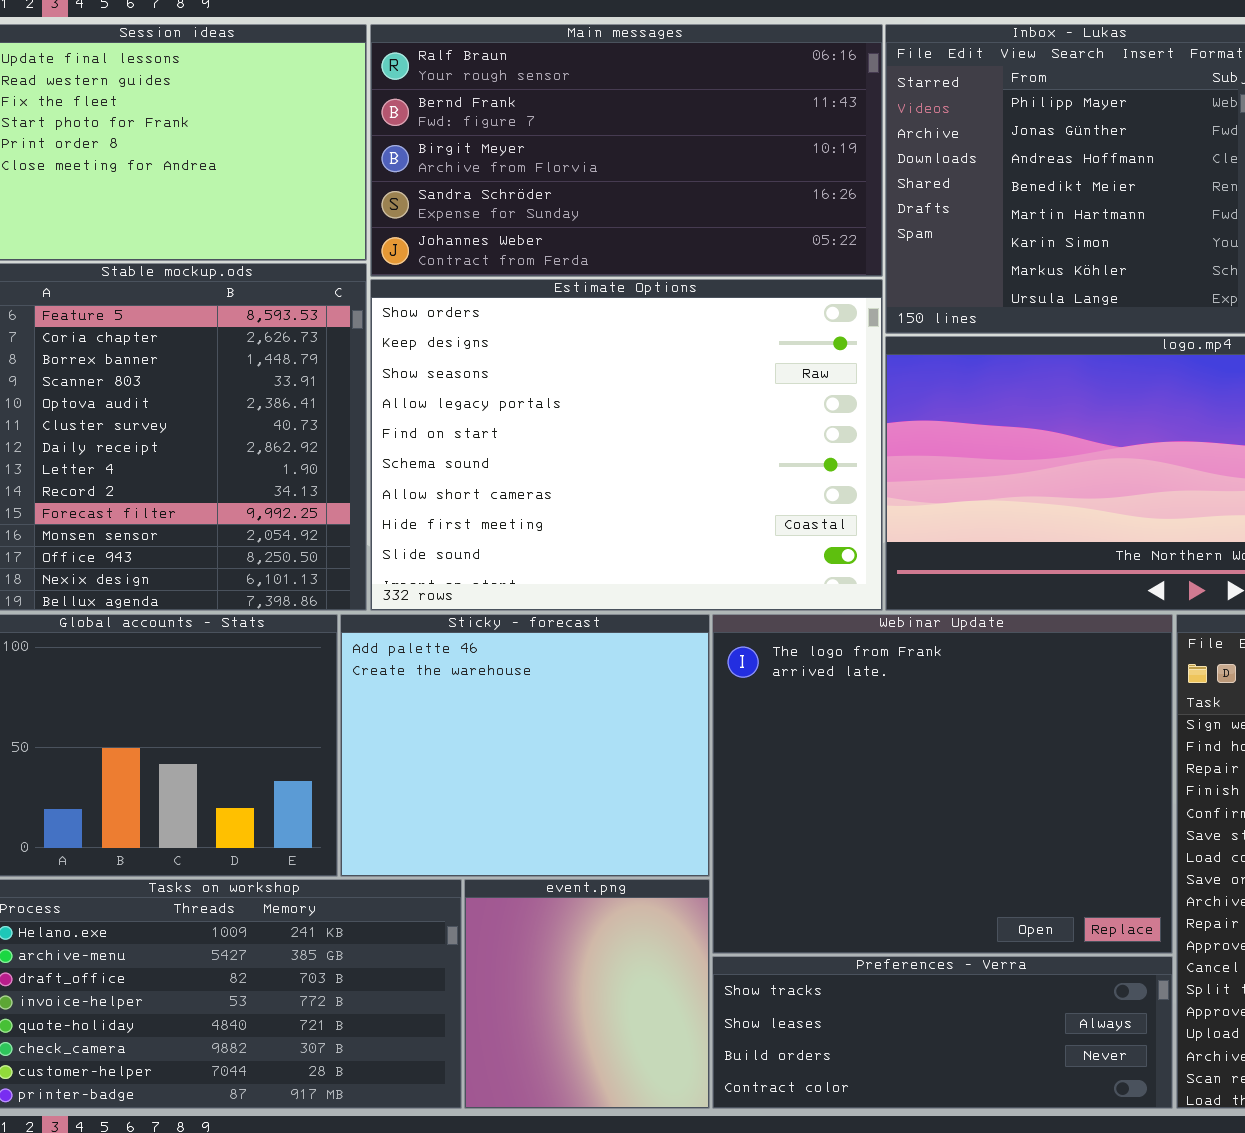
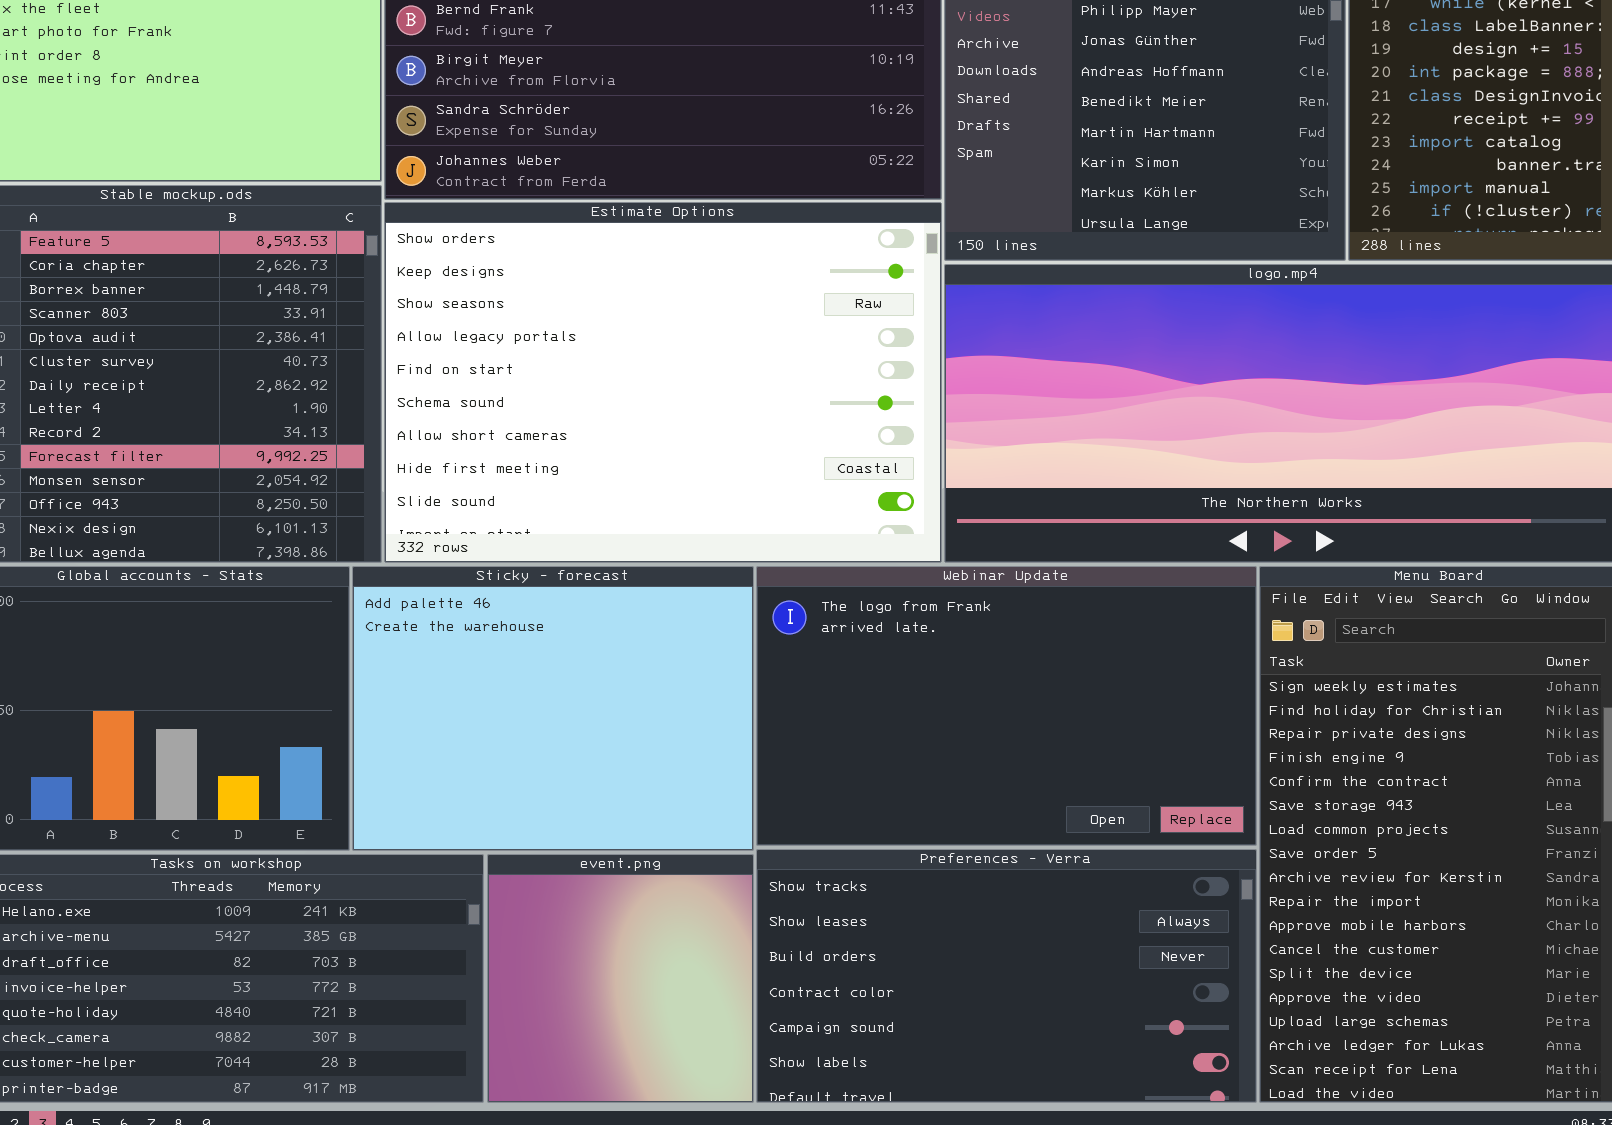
Webinar Update: [712,614,1173,954] -> [756,566,1257,846], resized
Preferences - Verra: [712,956,1173,1109] -> [756,849,1257,1103], resized

